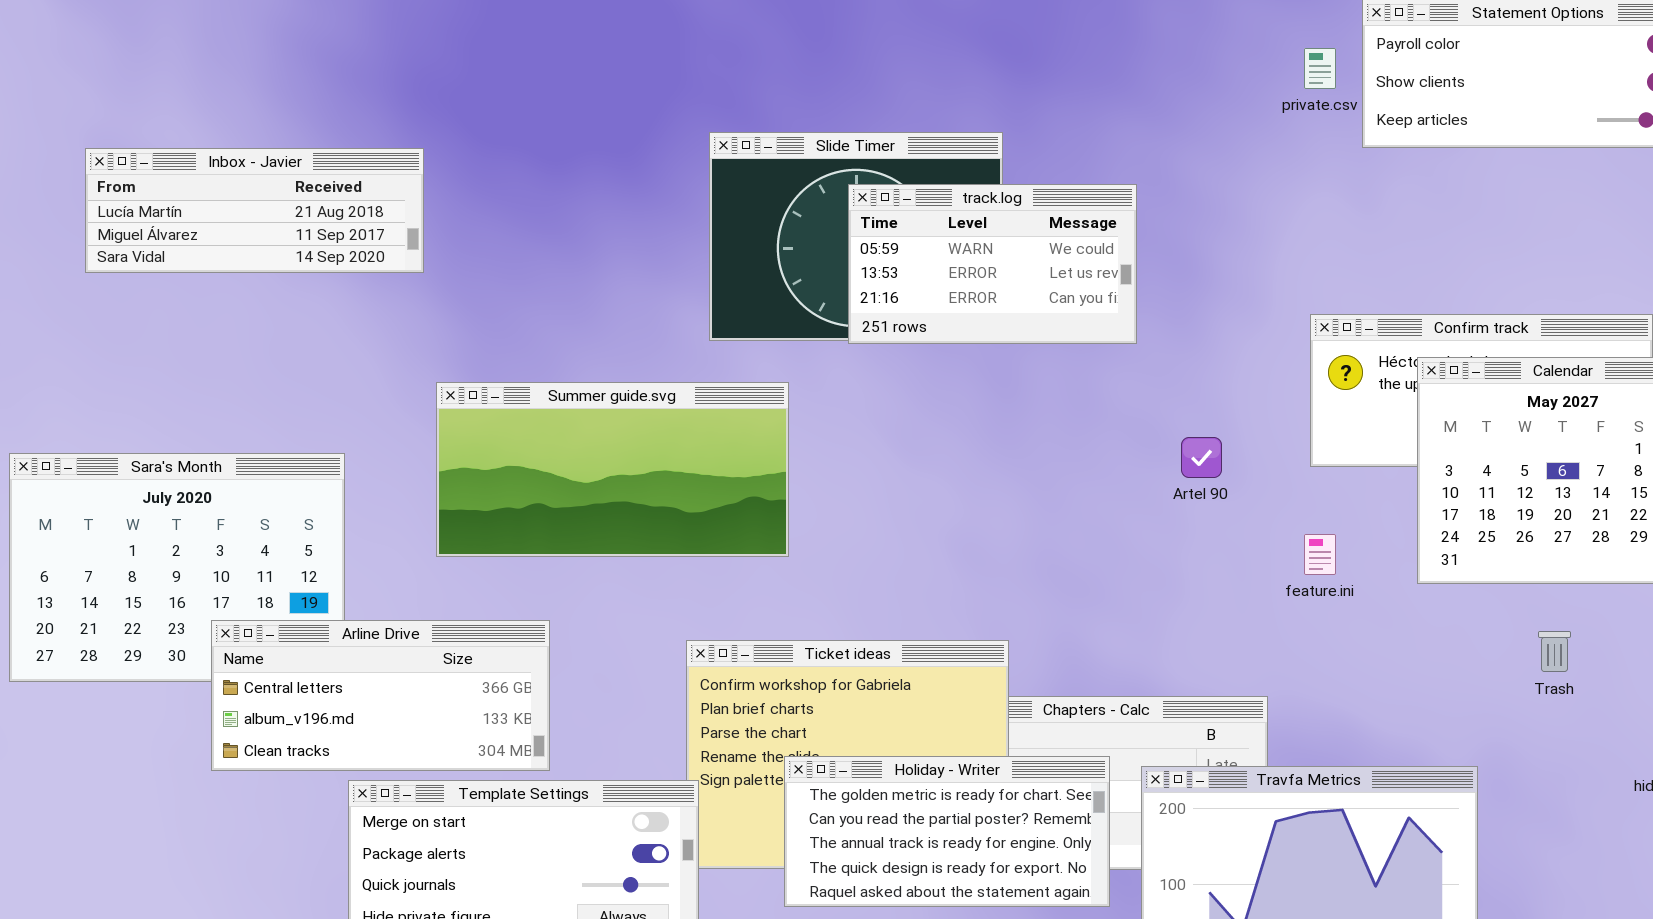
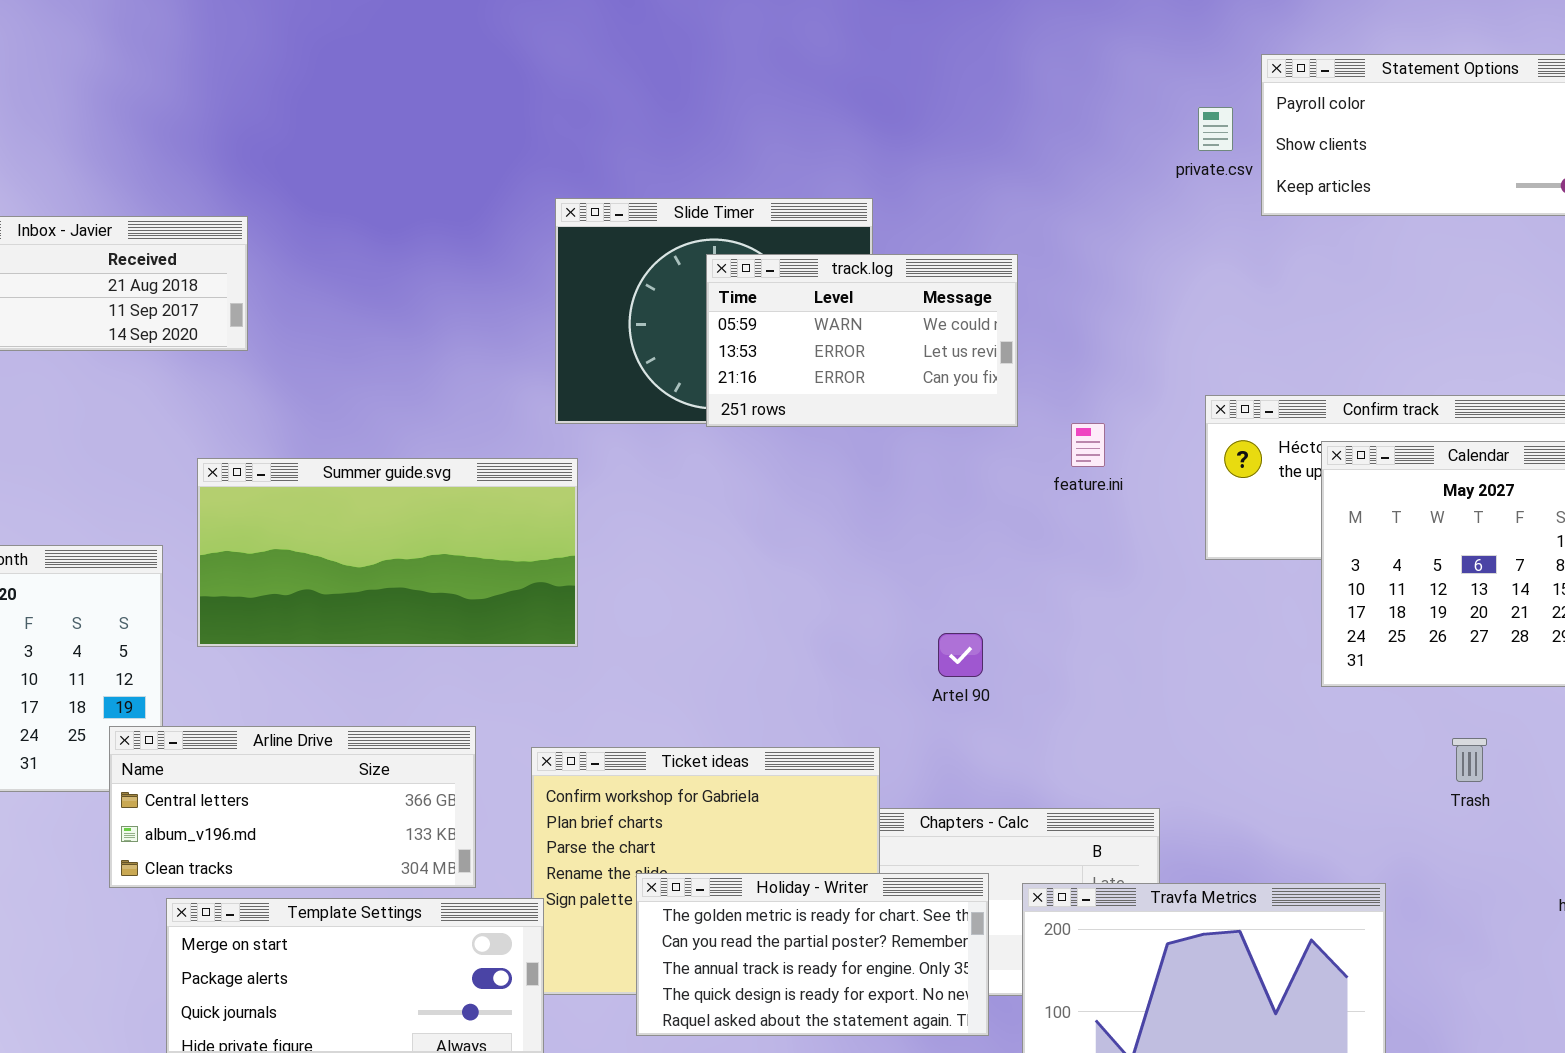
Summer guide.svg: [436,382,789,557] -> [197,458,578,647], moved
Artel 90: [1181,437,1222,478] -> [938,633,983,677], moved
feature.ini: [1304,534,1336,575] -> [1071,423,1105,467], moved
Arline Drive: [211,620,550,771] -> [109,726,476,888], moved

